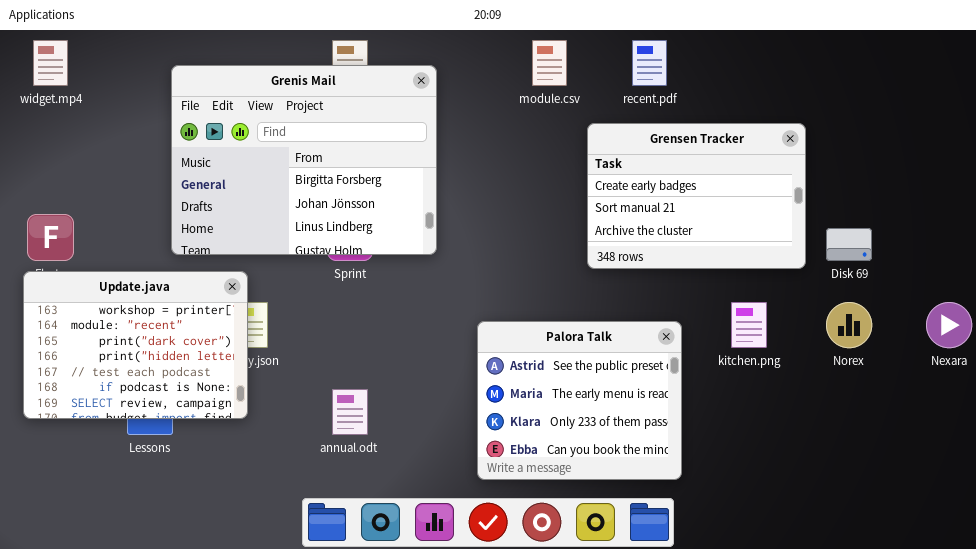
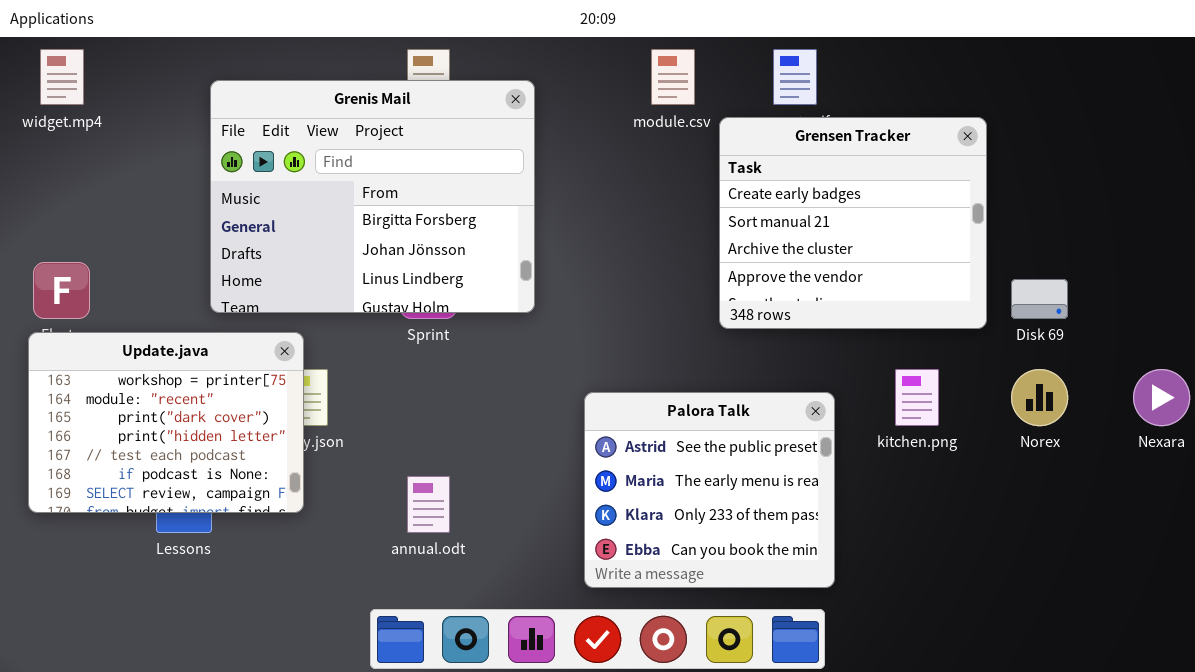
Grensen Tracker: [587,123,806,269] -> [719,117,987,329], resized

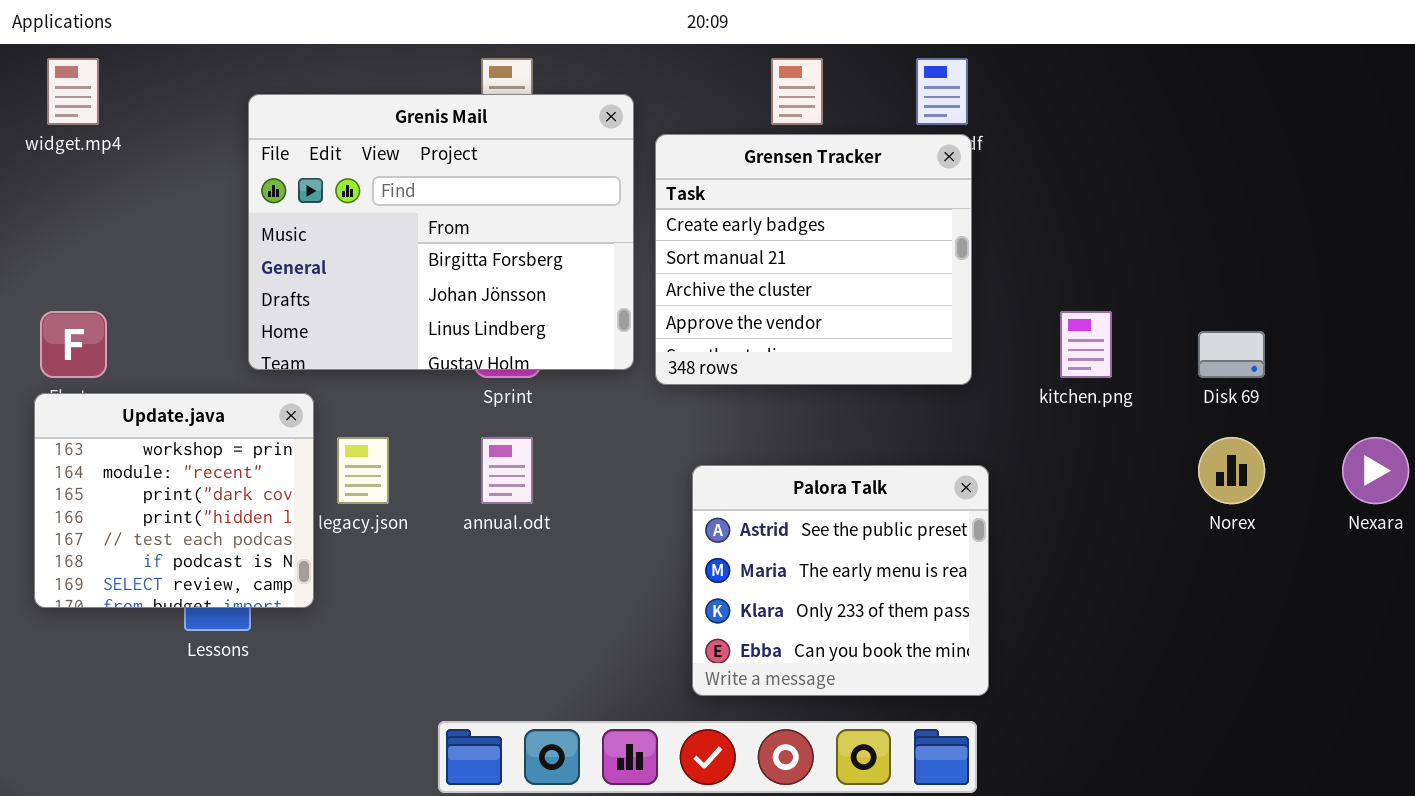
Grensen Tracker: [719,117,987,329] -> [655,134,972,385], moved
Update.java: [28,332,304,513] -> [34,393,314,608], resized
kitchen.png: [895,369,939,426] -> [1060,311,1112,378], moved
annual.odt: [407,476,450,533] -> [481,437,533,504], moved

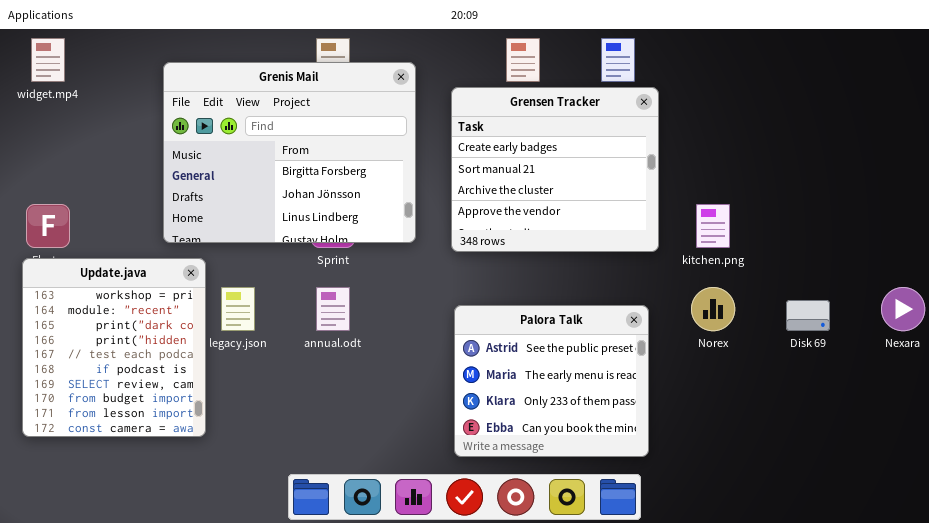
Grensen Tracker: [655,134,972,385] -> [451,87,659,252], moved
Disk 69: [1198,331,1265,378] -> [786,300,830,331], moved
Update.java: [34,393,314,608] -> [22,258,206,437], resized
Norex: [1198,437,1265,504] -> [691,287,735,331], moved

